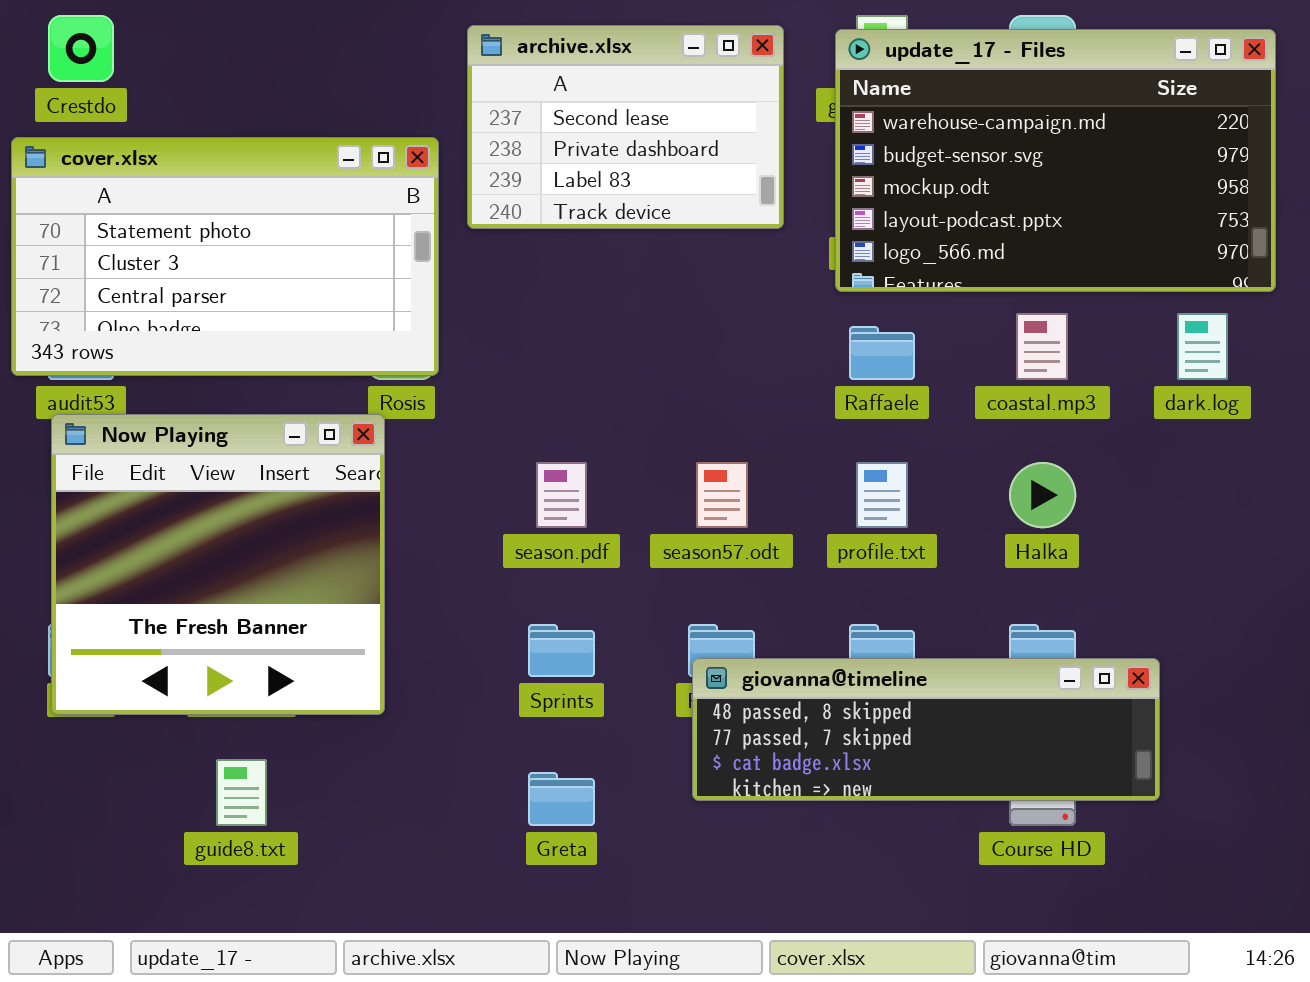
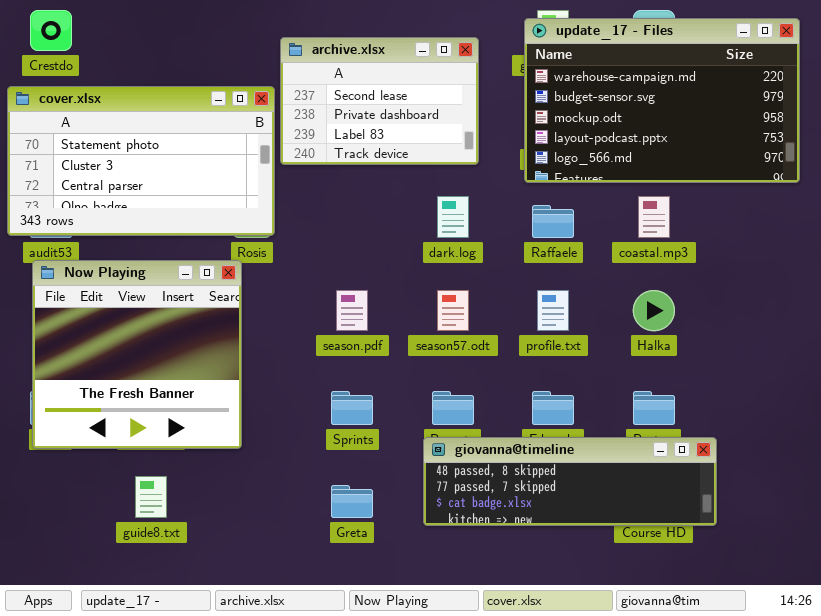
archive.xlsx: [467,25,784,229] -> [280,37,479,165], moved
dark.log: [1177,313,1228,380] -> [437,196,469,238], moved
giovanna@timeline: [692,658,1160,801] -> [423,437,717,526], moved

